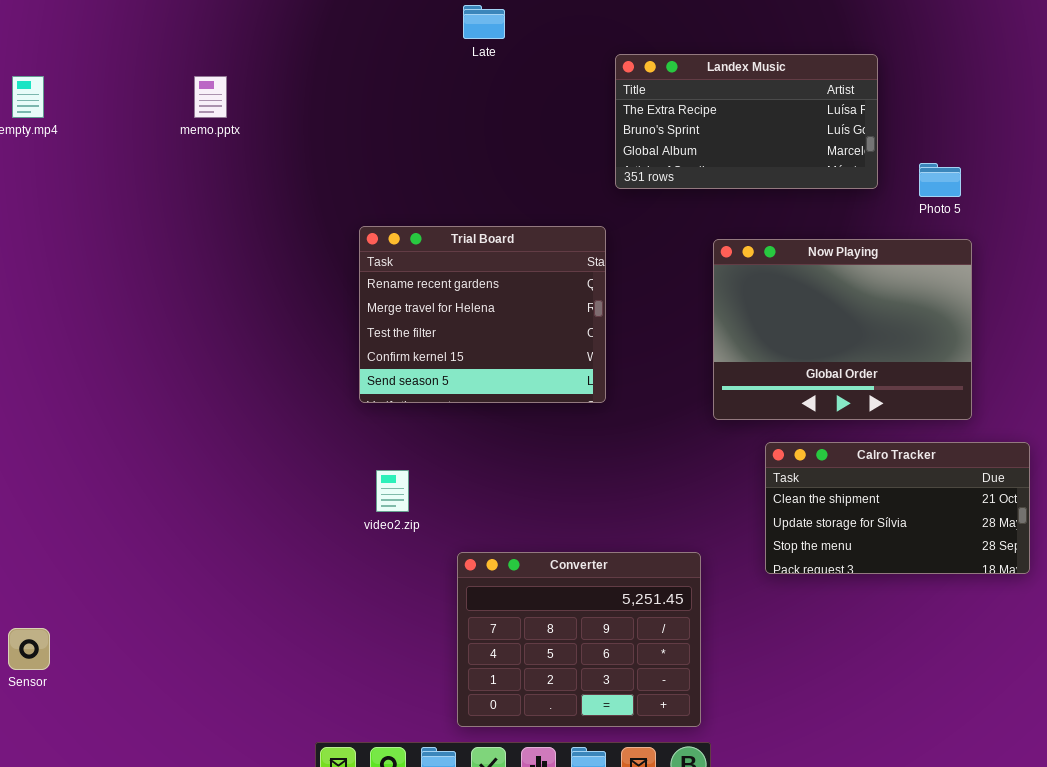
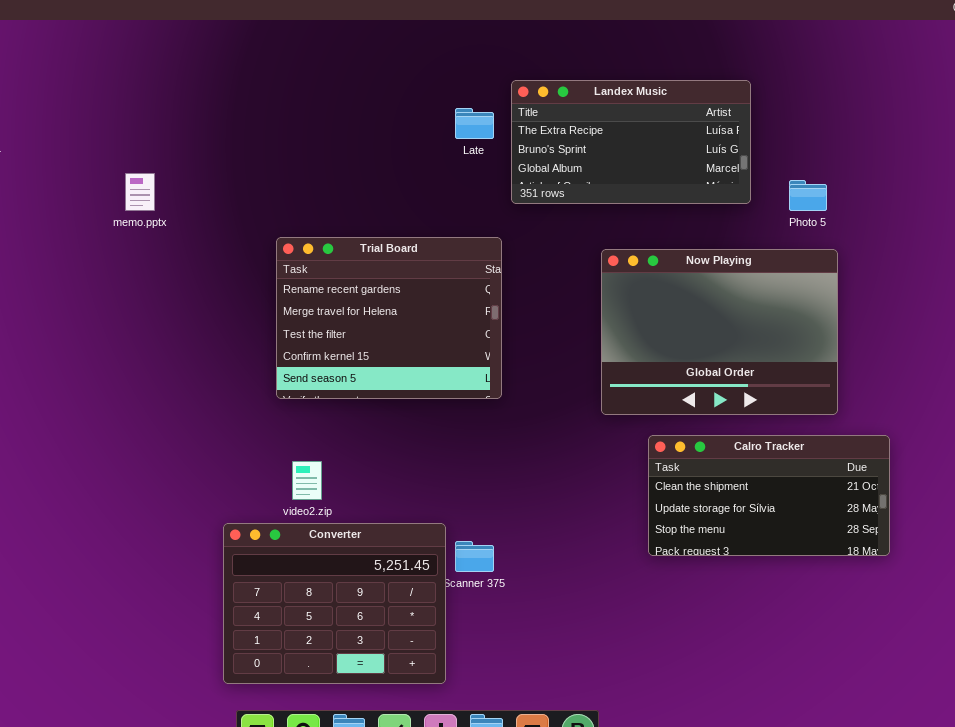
Late: [463,5,505,39] -> [455,108,494,139], moved
memo.pptx: [194,76,227,118] -> [125,173,155,211], moved
Converter: [457,552,701,727] -> [223,523,446,684], moved

